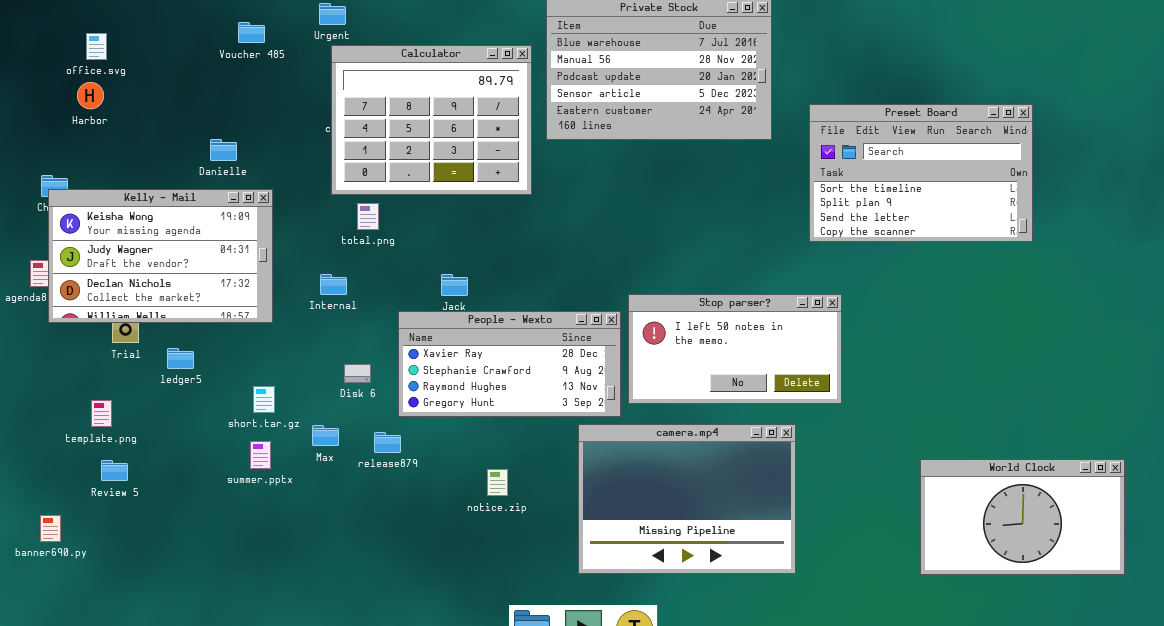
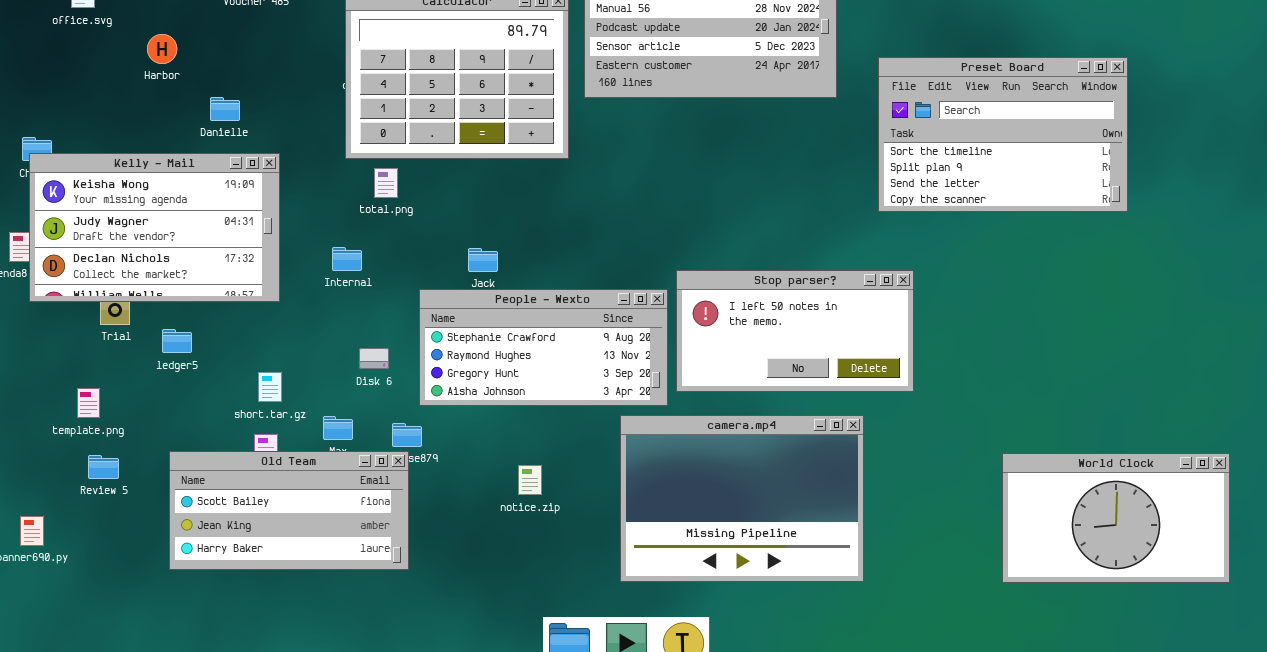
Harbor: [77,82,104,109] -> [147,34,177,64], moved
People - Wexto: [398,311,621,417] -> [419,289,668,406], scrolled down 1 row
Old Team: none -> [169,451,409,570], opened

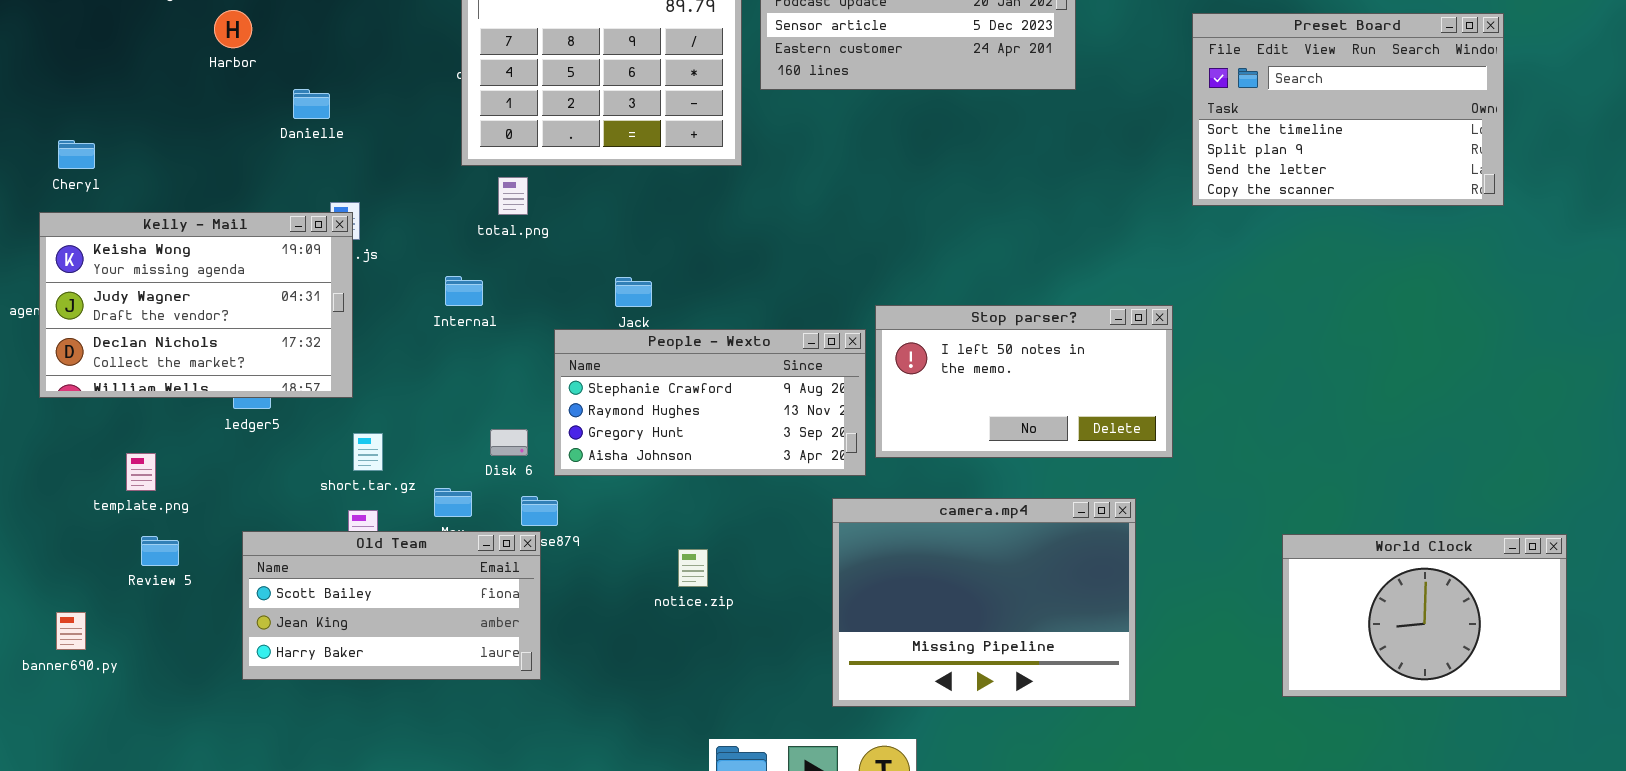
Preset Board: [878,57,1128,212] -> [1192,13,1504,206], moved
Kelly - Mail: [29,153,280,302] -> [39,212,353,398], moved
Disk 6: [359,348,389,369] -> [490,429,528,456], moved
camera.mp4: [620,415,864,582] -> [832,498,1136,707], moved

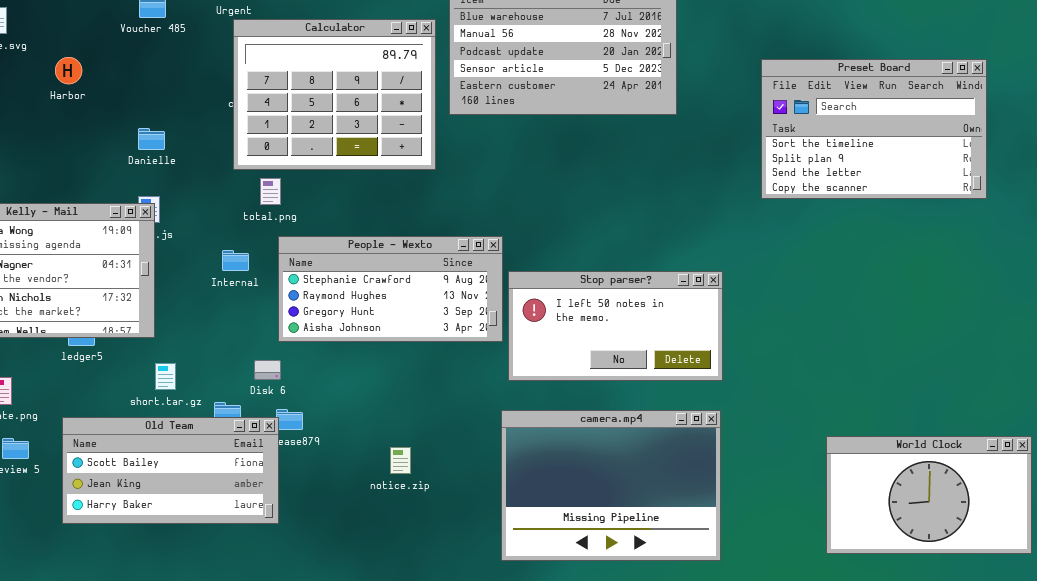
Danielle: [293,89,330,119] -> [138,128,165,150], moved
Stop parser?: [875,305,1173,458] -> [508,271,723,381], moved
People - Wexto: [554,329,866,476] -> [278,236,503,342], moved
Old Team: [242,531,541,680] -> [62,417,279,524], moved

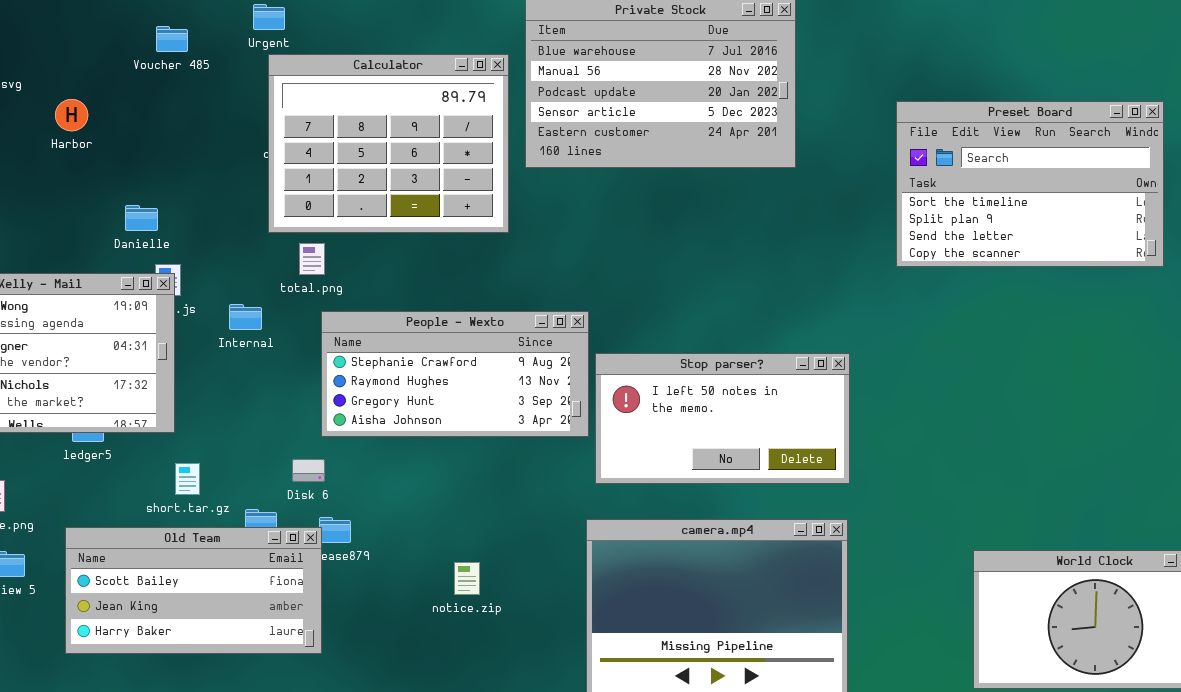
Danielle: [138,128,165,150] -> [125,205,158,231], moved
Internal: [222,250,249,271] -> [229,304,262,330], moved

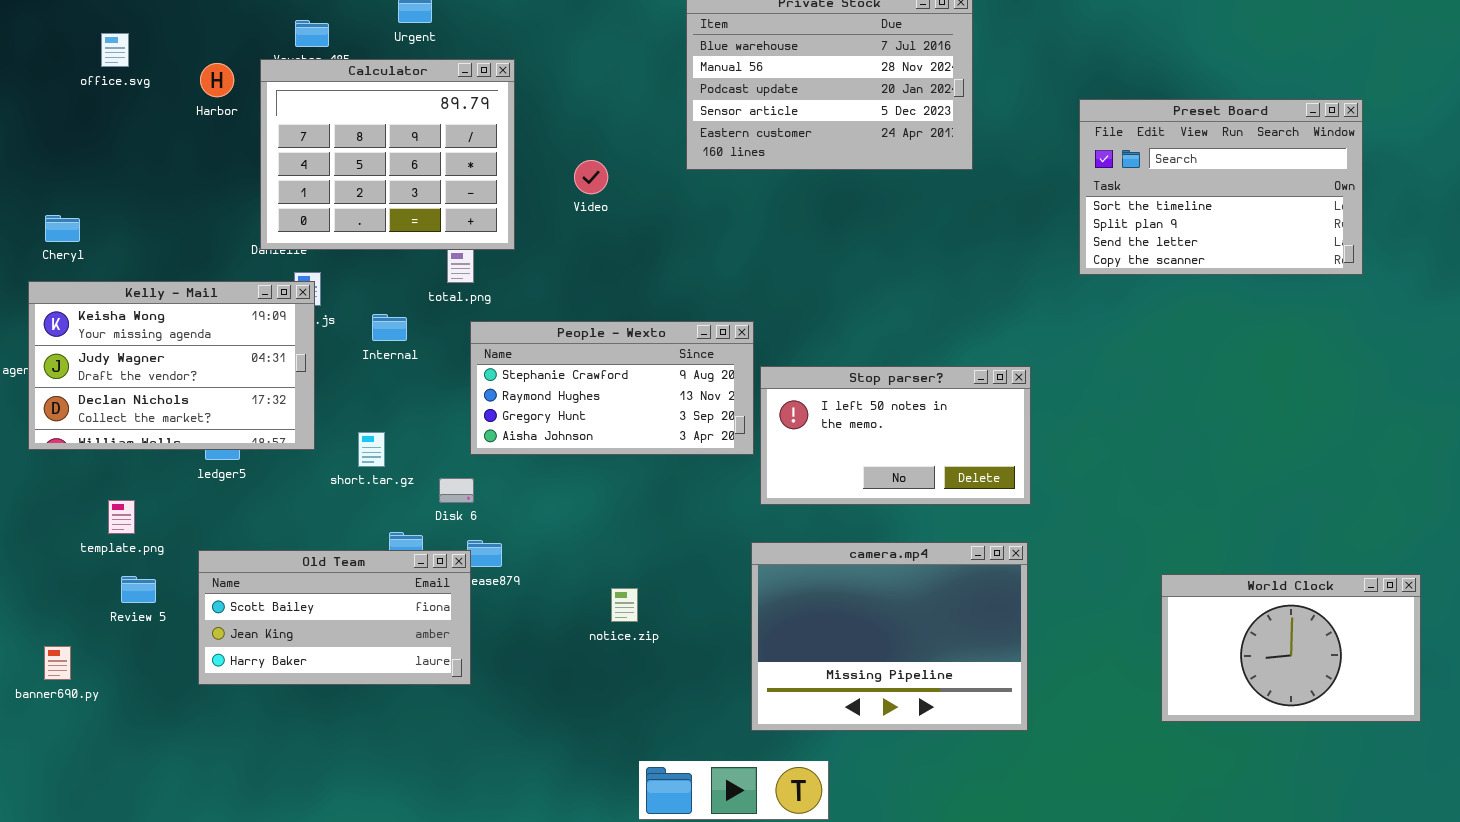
Calculator: [268,54,509,233] -> [260,59,515,250], moved
Harbor: [55,99,88,131] -> [200,63,234,97], moved
short.tar.gz: [175,463,200,495] -> [358,432,385,467], moved

